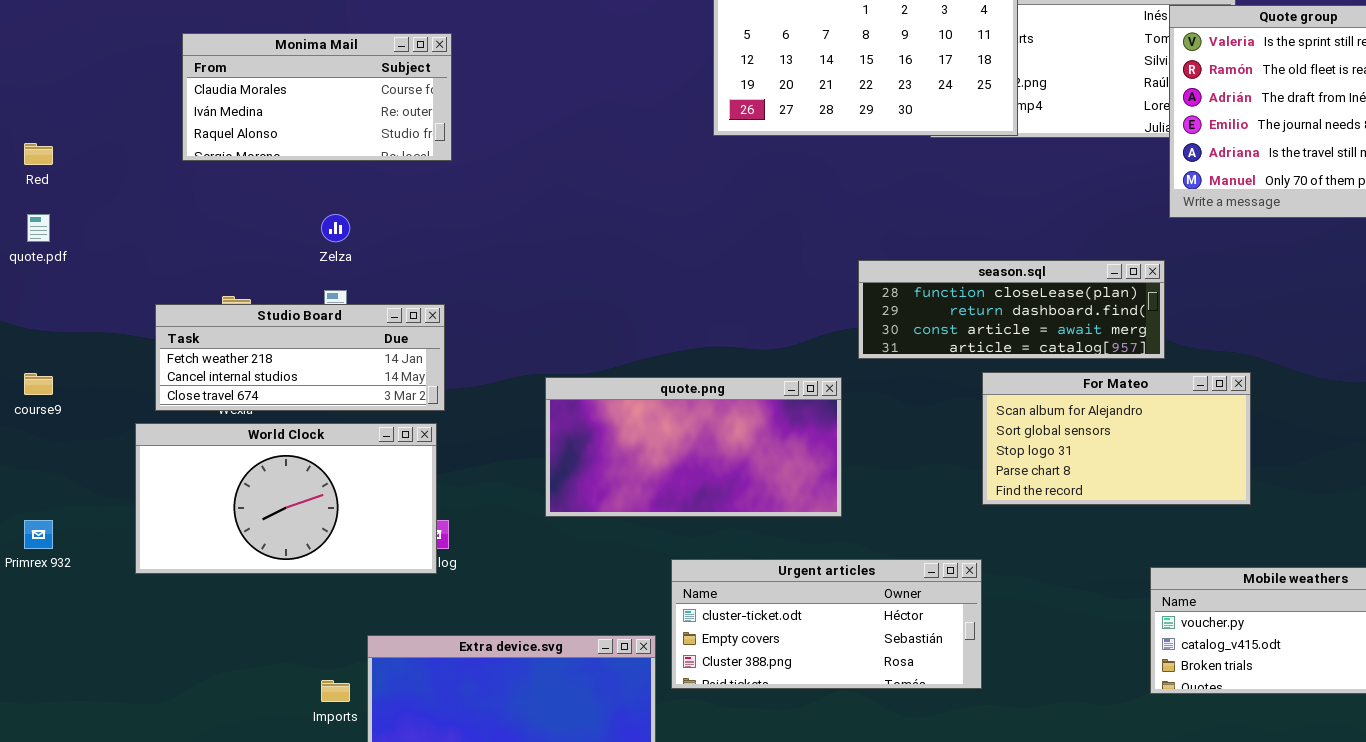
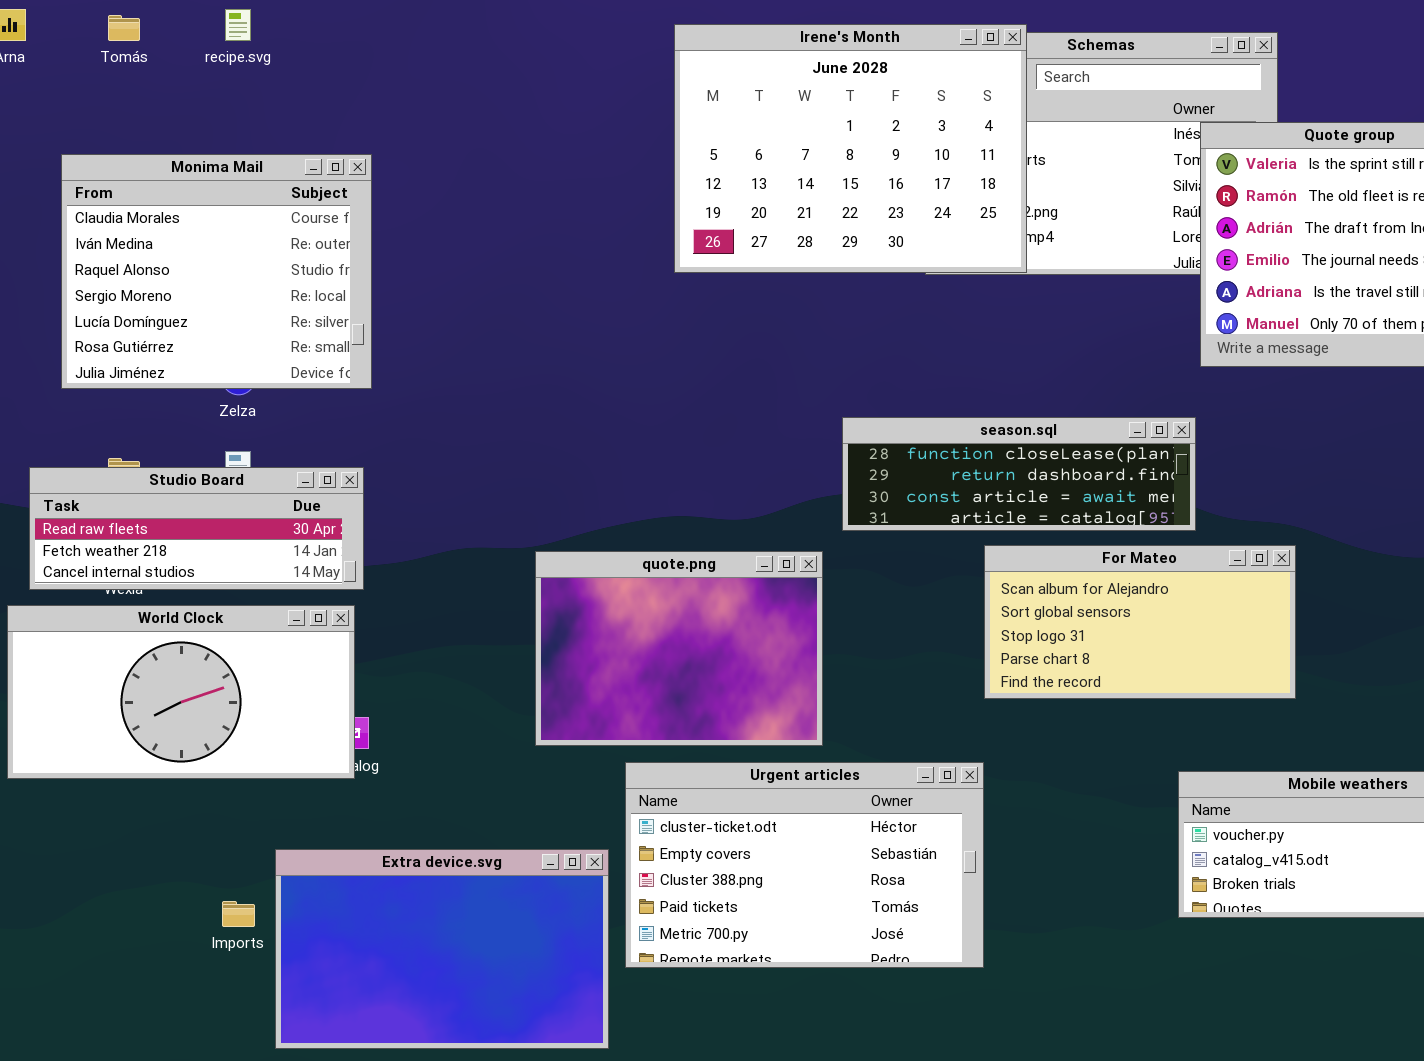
Monima Mail: [182,33,452,161] -> [61,154,372,389], resized
Studio Board: [155,304,445,411] -> [29,467,364,590], scrolled up 1 row
quote.png: [545,377,842,517] -> [535,551,823,746], resized
Urgent articles: [671,559,982,689] -> [625,762,984,968], resized

